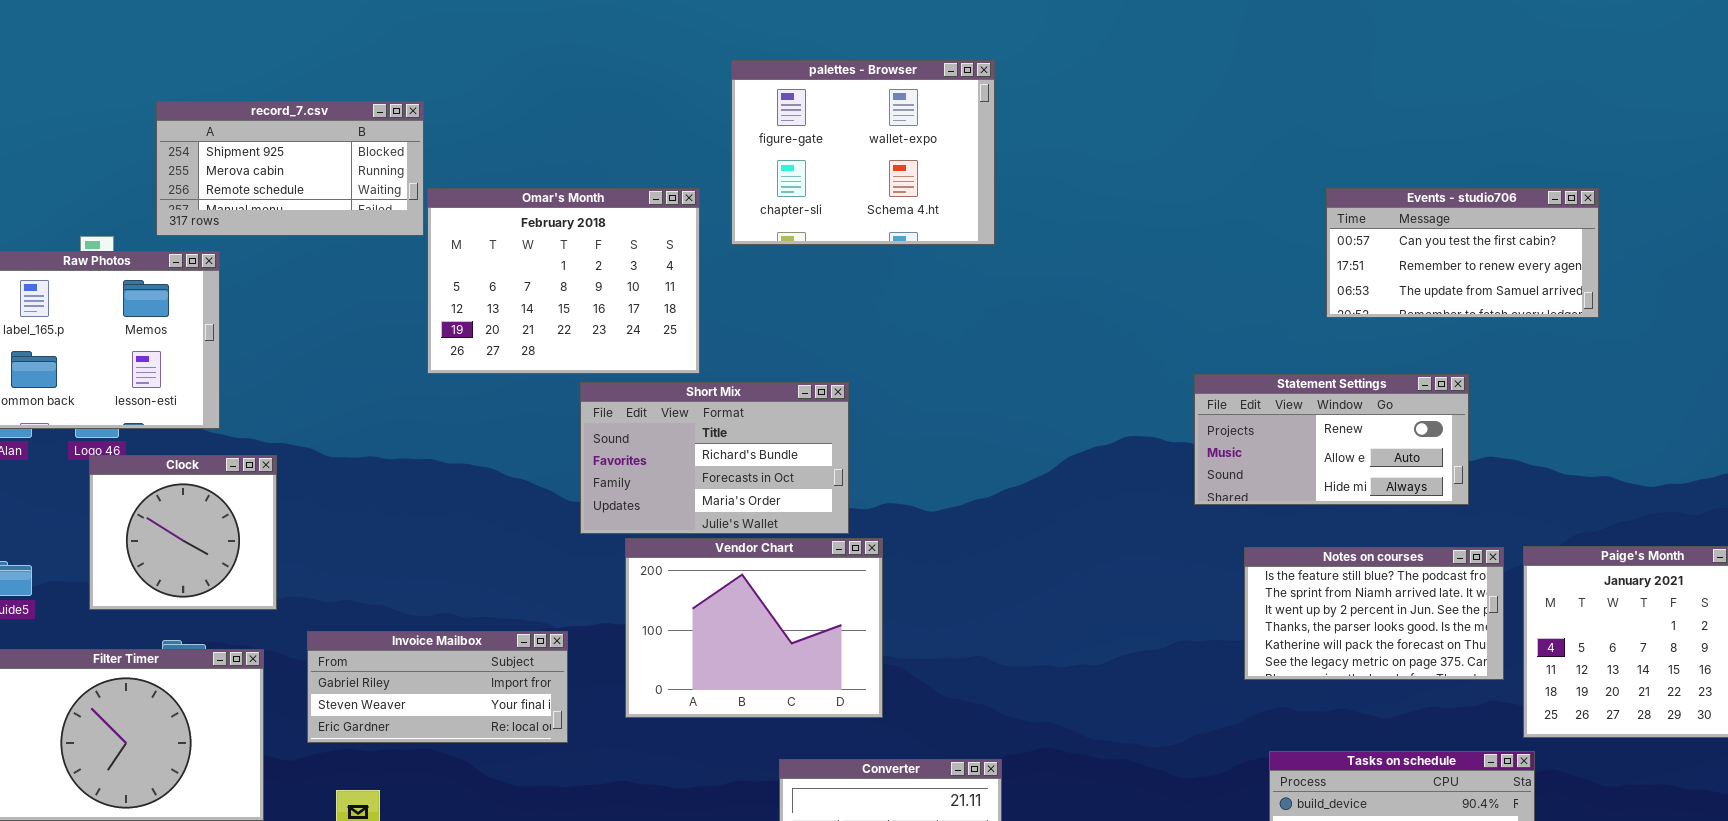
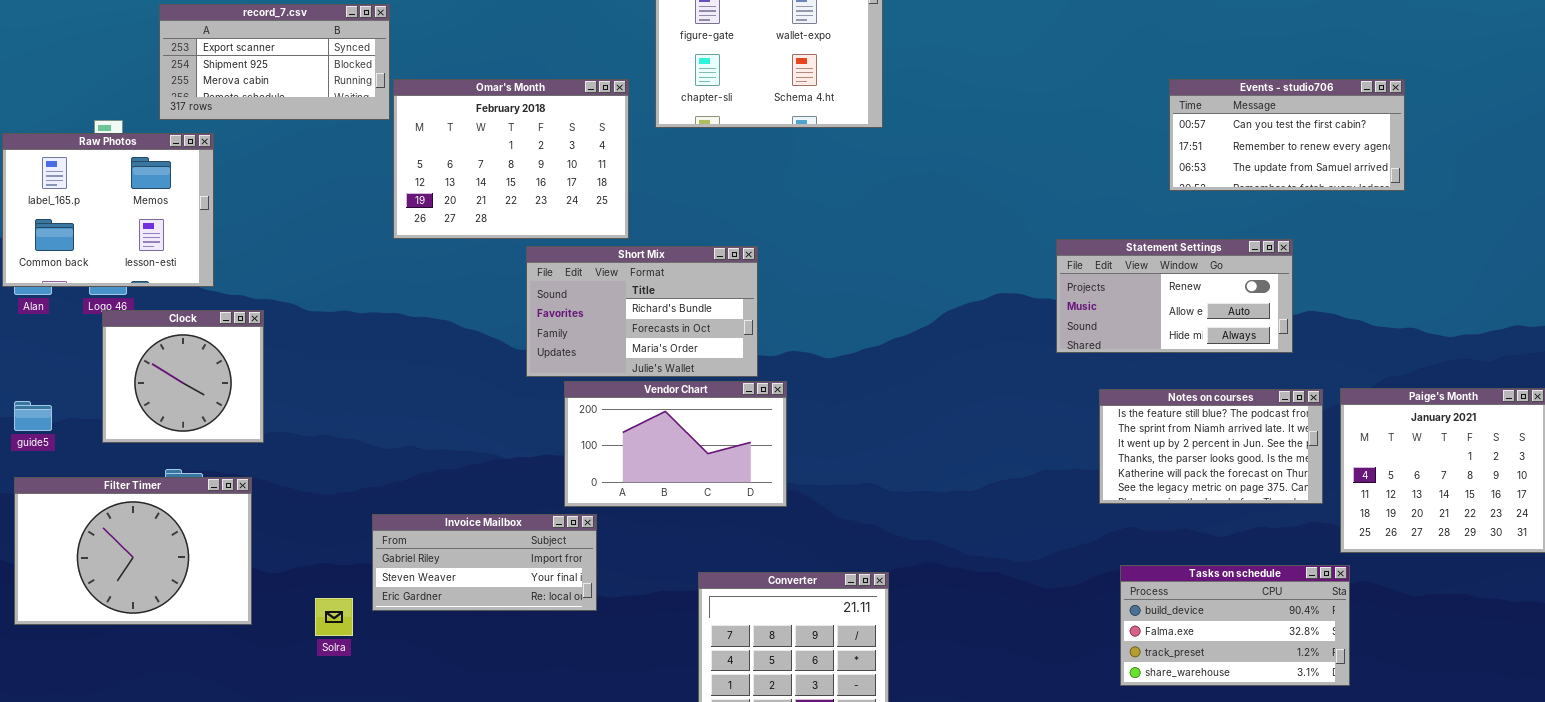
record_7.csv: [156,101,424,236] -> [159,4,390,120], scrolled up 1 row
Vendor Chart: [625,538,883,718] -> [564,381,787,507], resized
Invoice Mailbox: [307,631,568,743] -> [372,514,597,611], moved

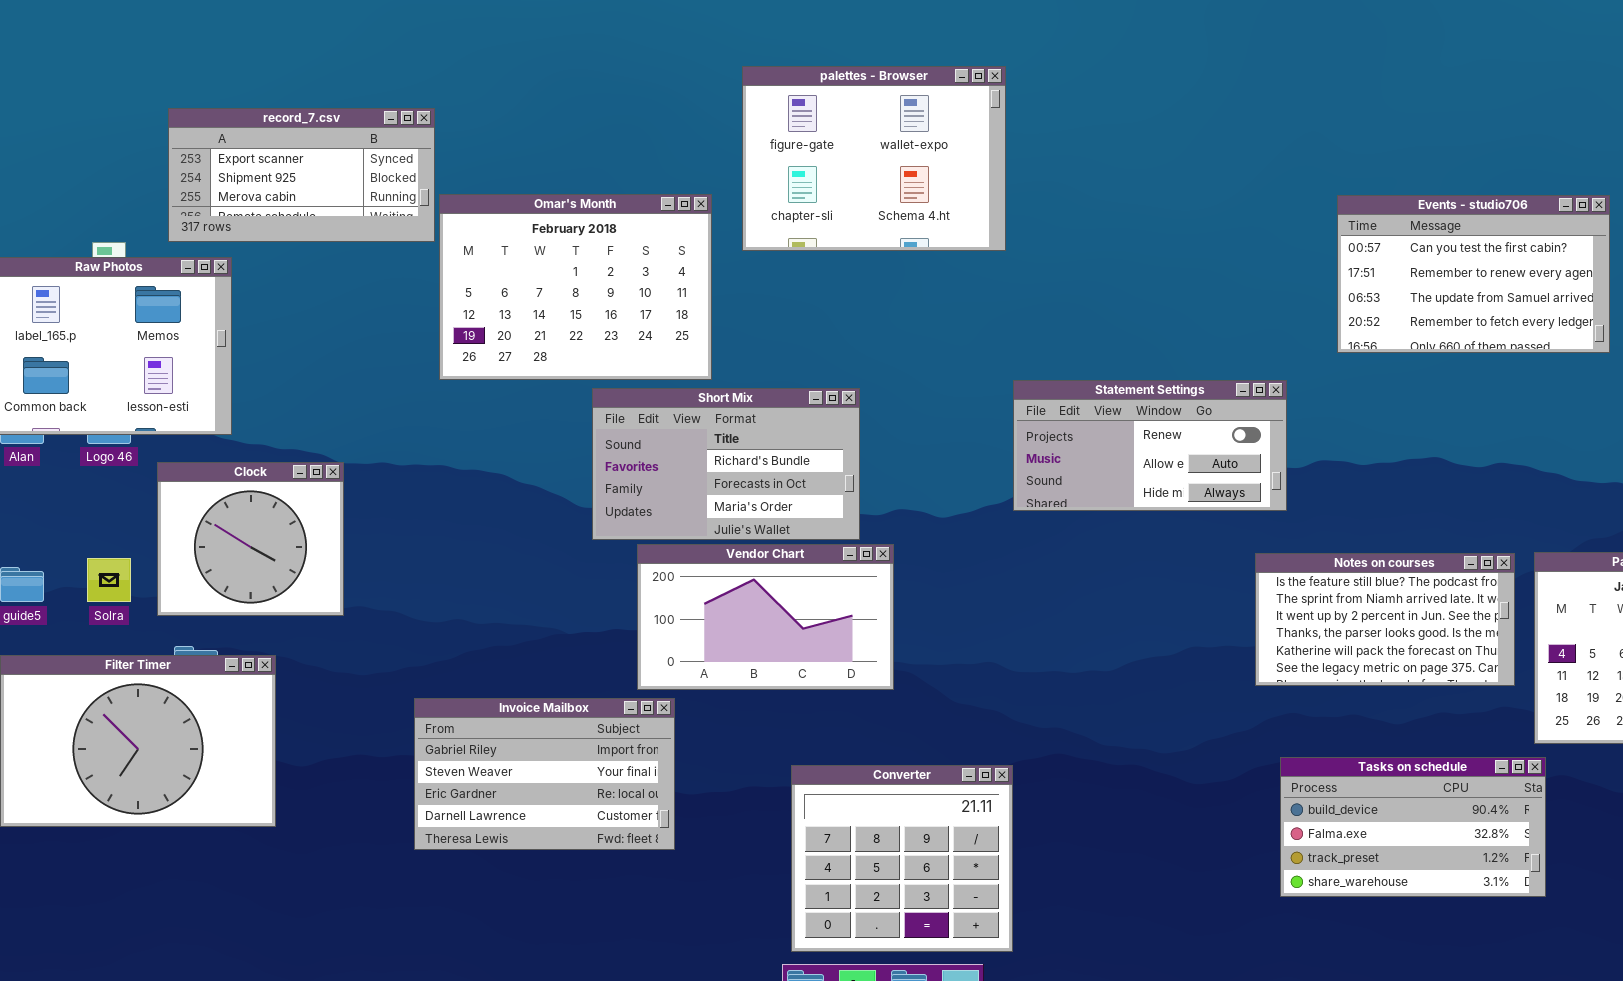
Events - studio706: [1169,79,1405,191] -> [1337,195,1610,353], resized
Statement Settings: [1056,239,1293,353] -> [1013,380,1287,511], moved
Clock: [102,310,264,443] -> [157,462,344,616], moved
Invoice Mailbox: [372,514,597,611] -> [414,698,675,850], resized
Solra: [315,598,353,636] -> [87,558,131,602], moved

